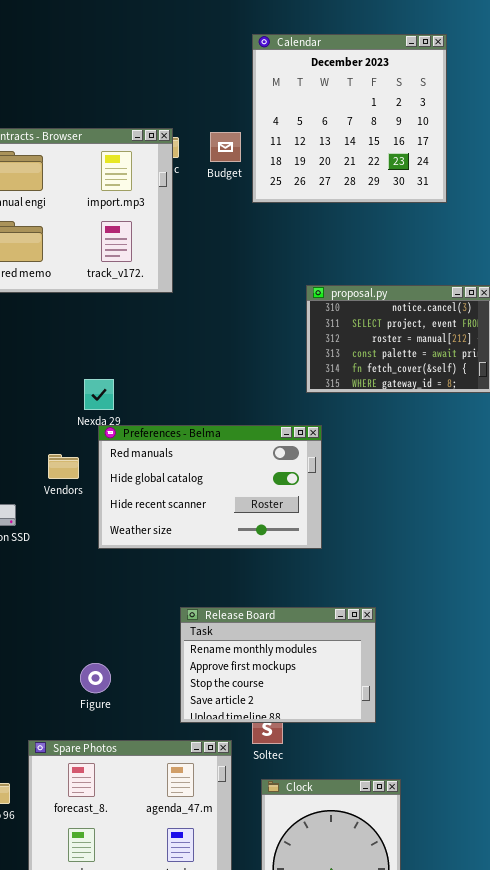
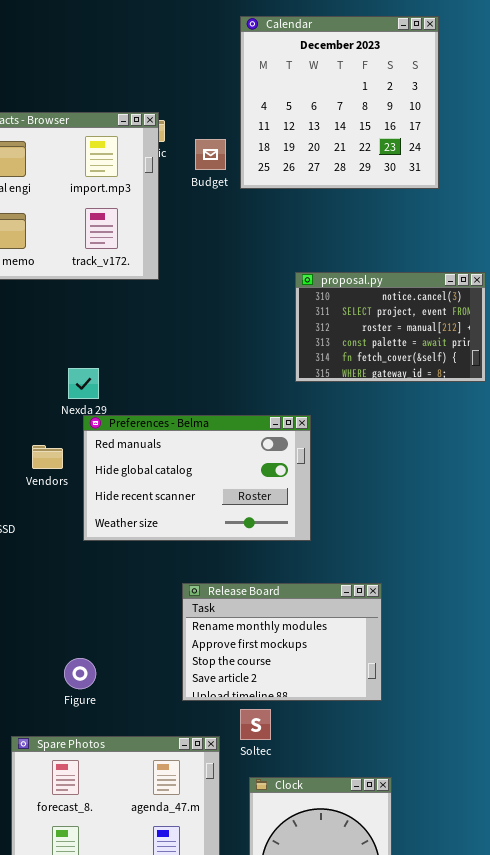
Budget: [210,132,241,162] -> [195,139,226,170], moved
Release Board: [180,607,376,723] -> [182,583,382,701], moved

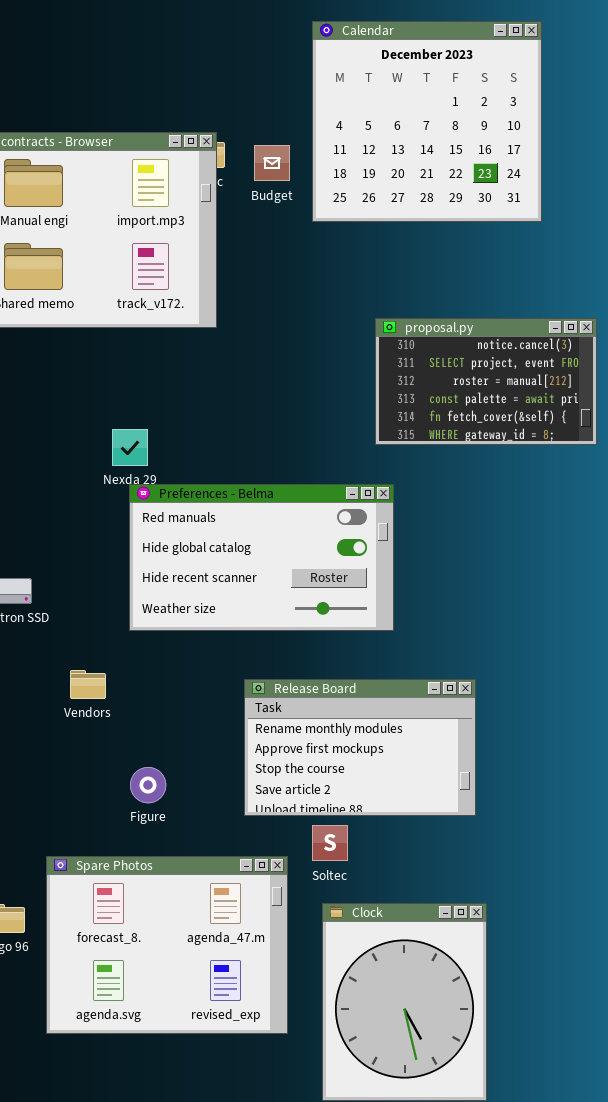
Budget: [195,139,226,170] -> [254,145,290,181], moved
Vendors: [32,445,63,469] -> [70,670,106,699], moved
Figure: [64,658,96,689] -> [130,767,166,803], moved

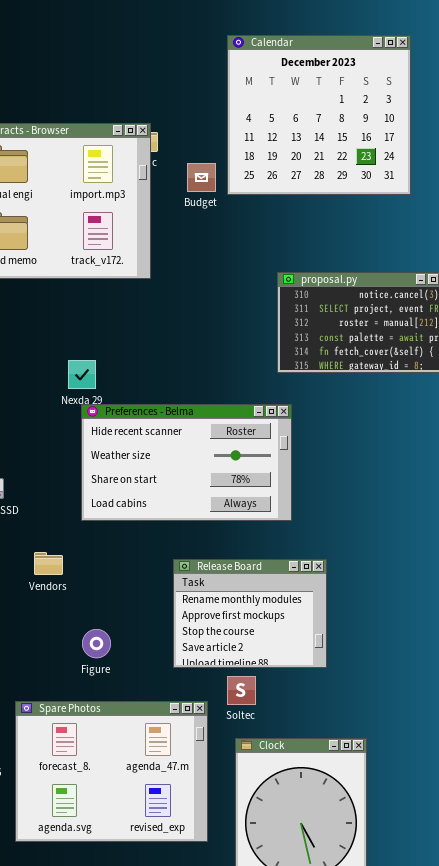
Budget: [254,145,290,181] -> [187,163,216,192], moved
Preferences - Belma: [129,484,394,631] -> [81,404,292,521], scrolled down 2 rows
Release Board: [244,679,476,816] -> [173,559,327,668], resized

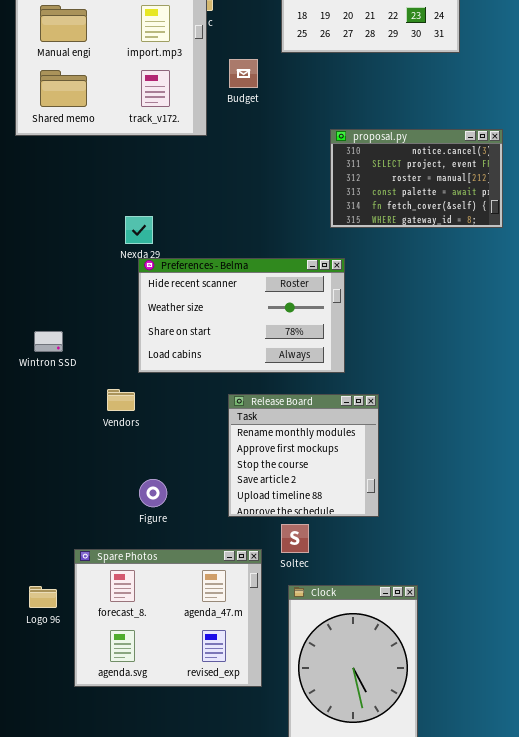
Budget: [187,163,216,192] -> [229,59,258,88], moved
Vendors: [34,552,63,575] -> [107,389,135,411], moved
Release Board: [173,559,327,668] -> [228,394,379,517], resized

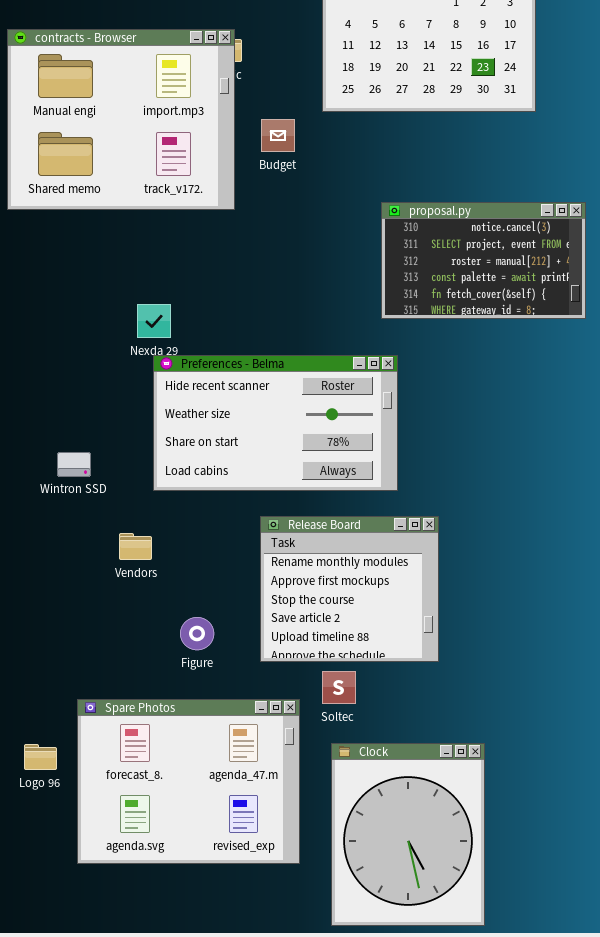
Wintron SSD: [34,331,63,352] -> [57,452,91,477], moved
Vendors: [107,389,135,411] -> [119,533,152,560], moved
Figure: [139,479,167,507] -> [180,617,214,650], moved

